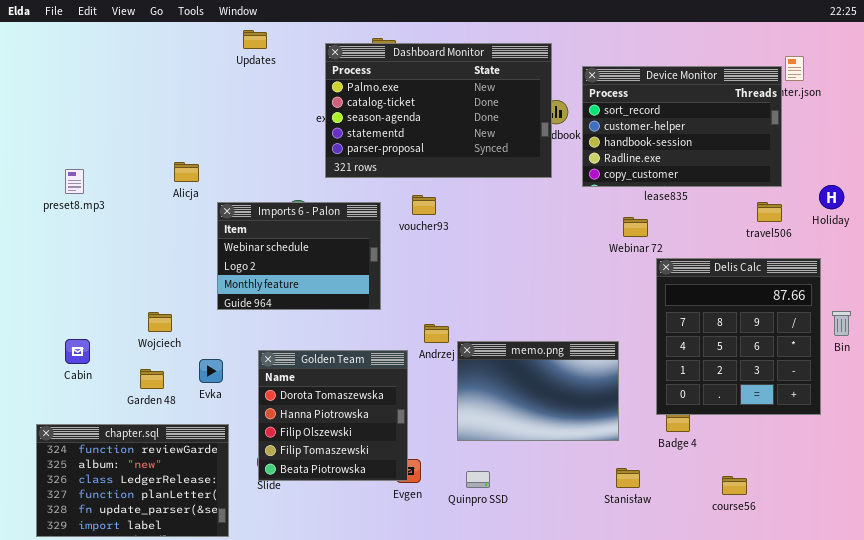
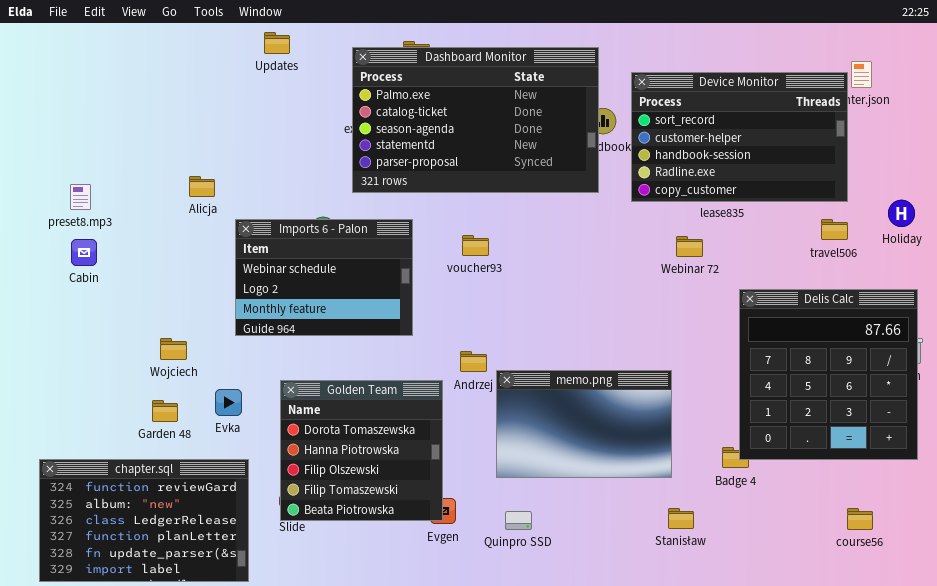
voucher93: [412,195,436,215] -> [462,235,489,256], moved
Delis Calc: [656,258,821,415] -> [739,289,918,460], moved
Cabin: [65,339,90,364] -> [71,239,97,266], moved
course56: [722,476,747,495] -> [847,508,873,530], moved

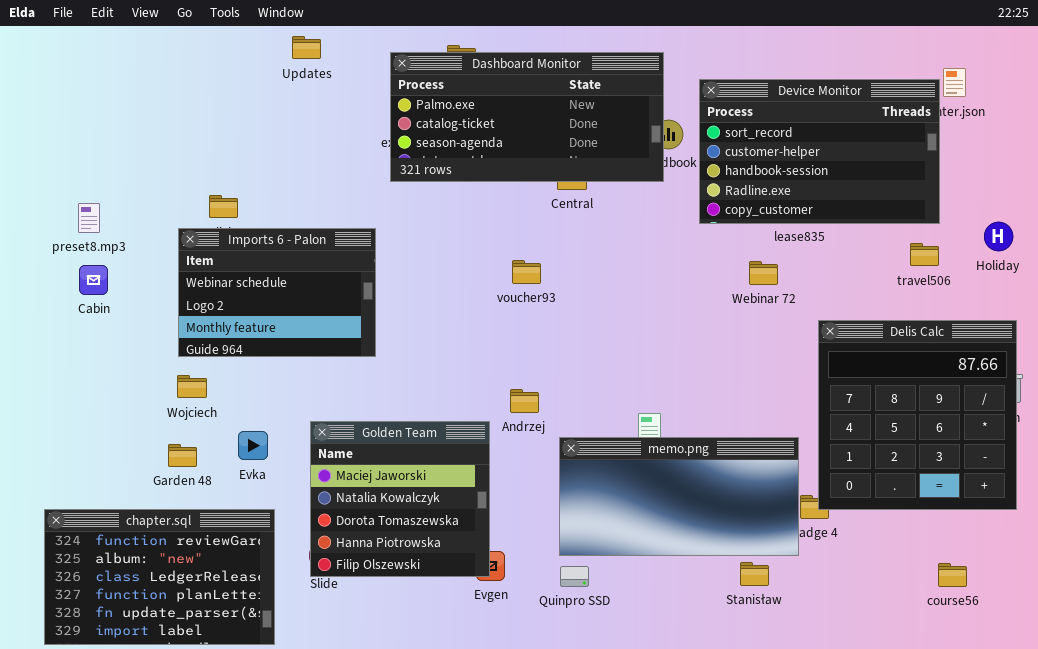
Dashboard Monitor: [352,47,599,193] -> [390,52,664,182], resized
Imports 6 - Palon: [235,219,413,336] -> [178,228,376,357], moved
memo.png: [496,370,672,478] -> [559,437,799,556], moved, resized
Golden Team: [280,380,443,521] -> [310,421,490,577], scrolled up 2 rows

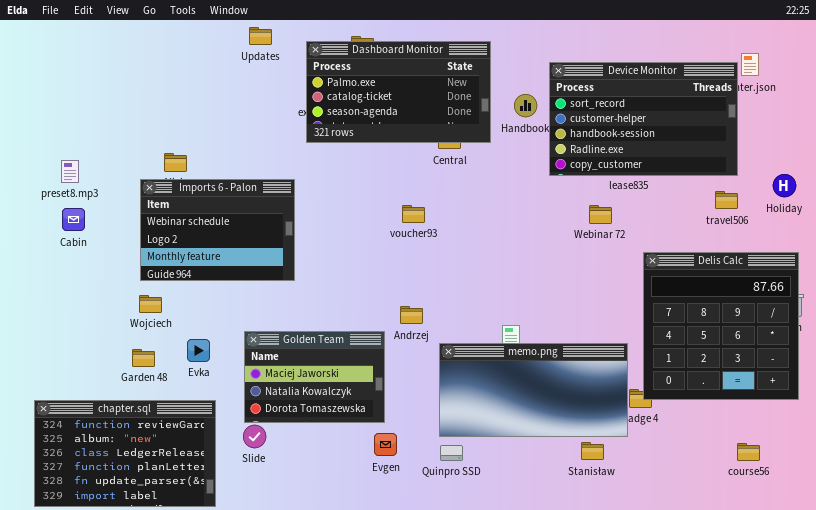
Updates: [292,36,321,59] -> [249,27,272,45], moved
Dashboard Monitor: [390,52,664,182] -> [306,41,491,143], resized
Golden Team: [310,421,490,577] -> [244,331,385,423], resized

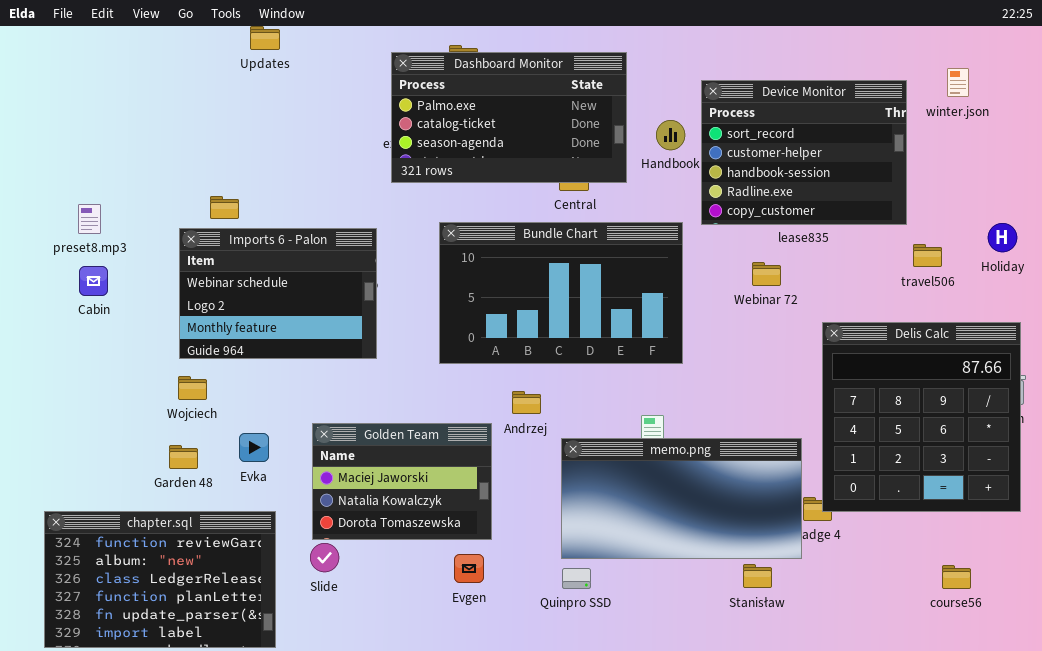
Updates: [249,27,272,45] -> [250,26,280,50], moved
Device Monitor: [549,62,738,176] -> [701,80,907,225], resized
Bundle Chart: none -> [439,222,683,364], opened
Evgen: [374,433,397,456] -> [454,554,484,583], moved

